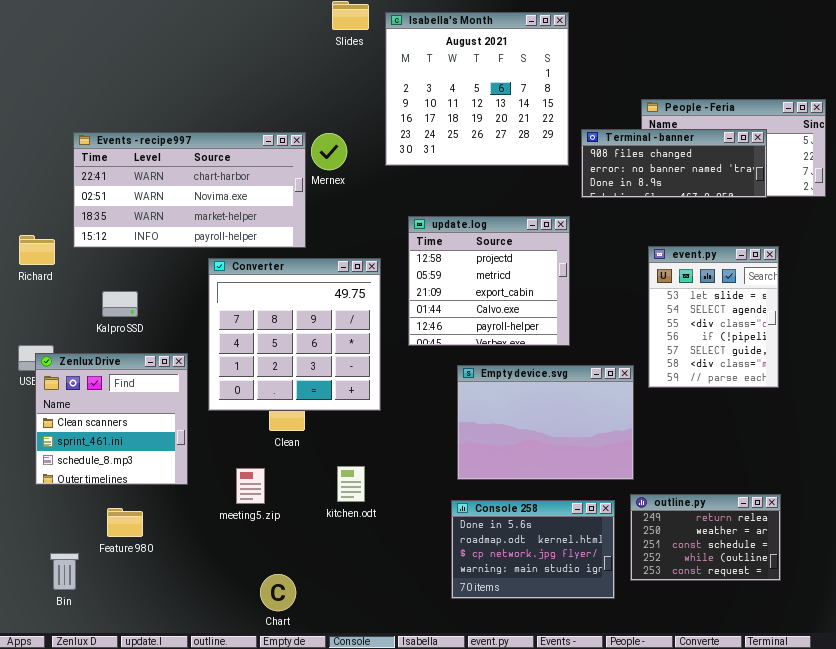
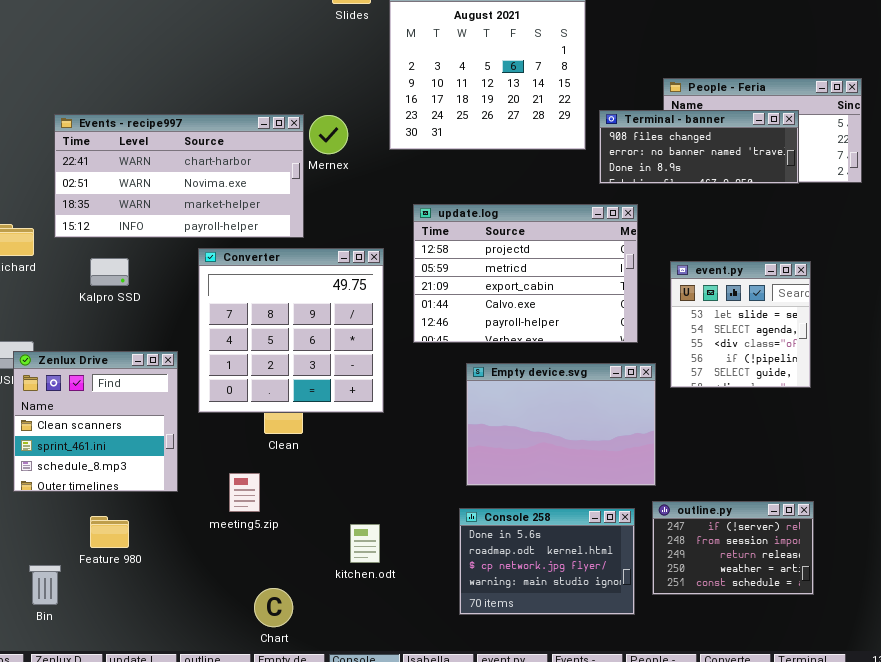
update.log: [408,216,570,346] -> [413,204,638,343], resized
event.py: [648,246,779,388] -> [670,261,811,388], resized
Kalpro SSD: [102,291,138,317] -> [90,258,129,286], moved
kitchen.odt: [337,466,365,502] -> [350,524,380,563], moved
outline.py: [630,494,781,581] -> [652,501,814,595], scrolled up 2 rows

